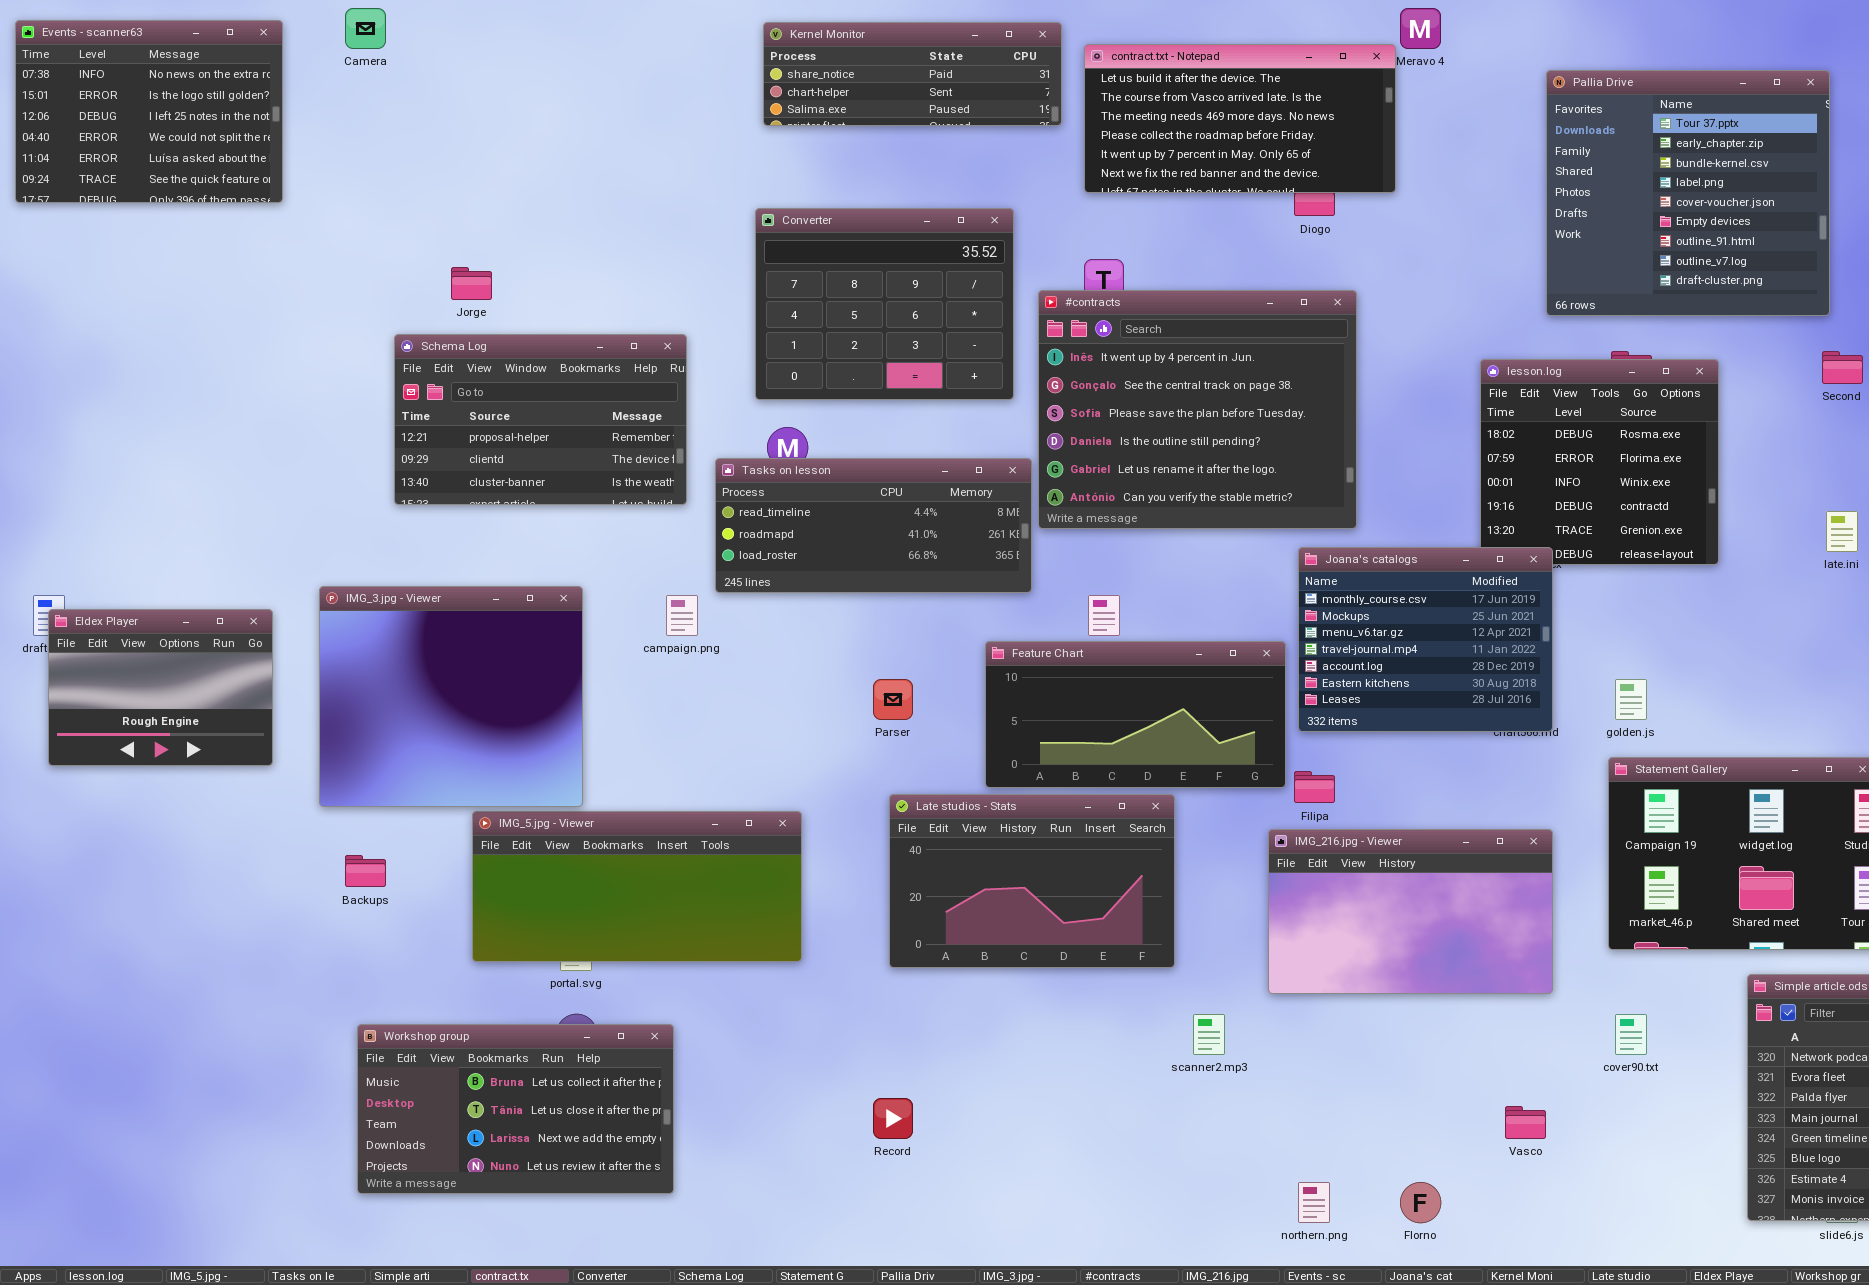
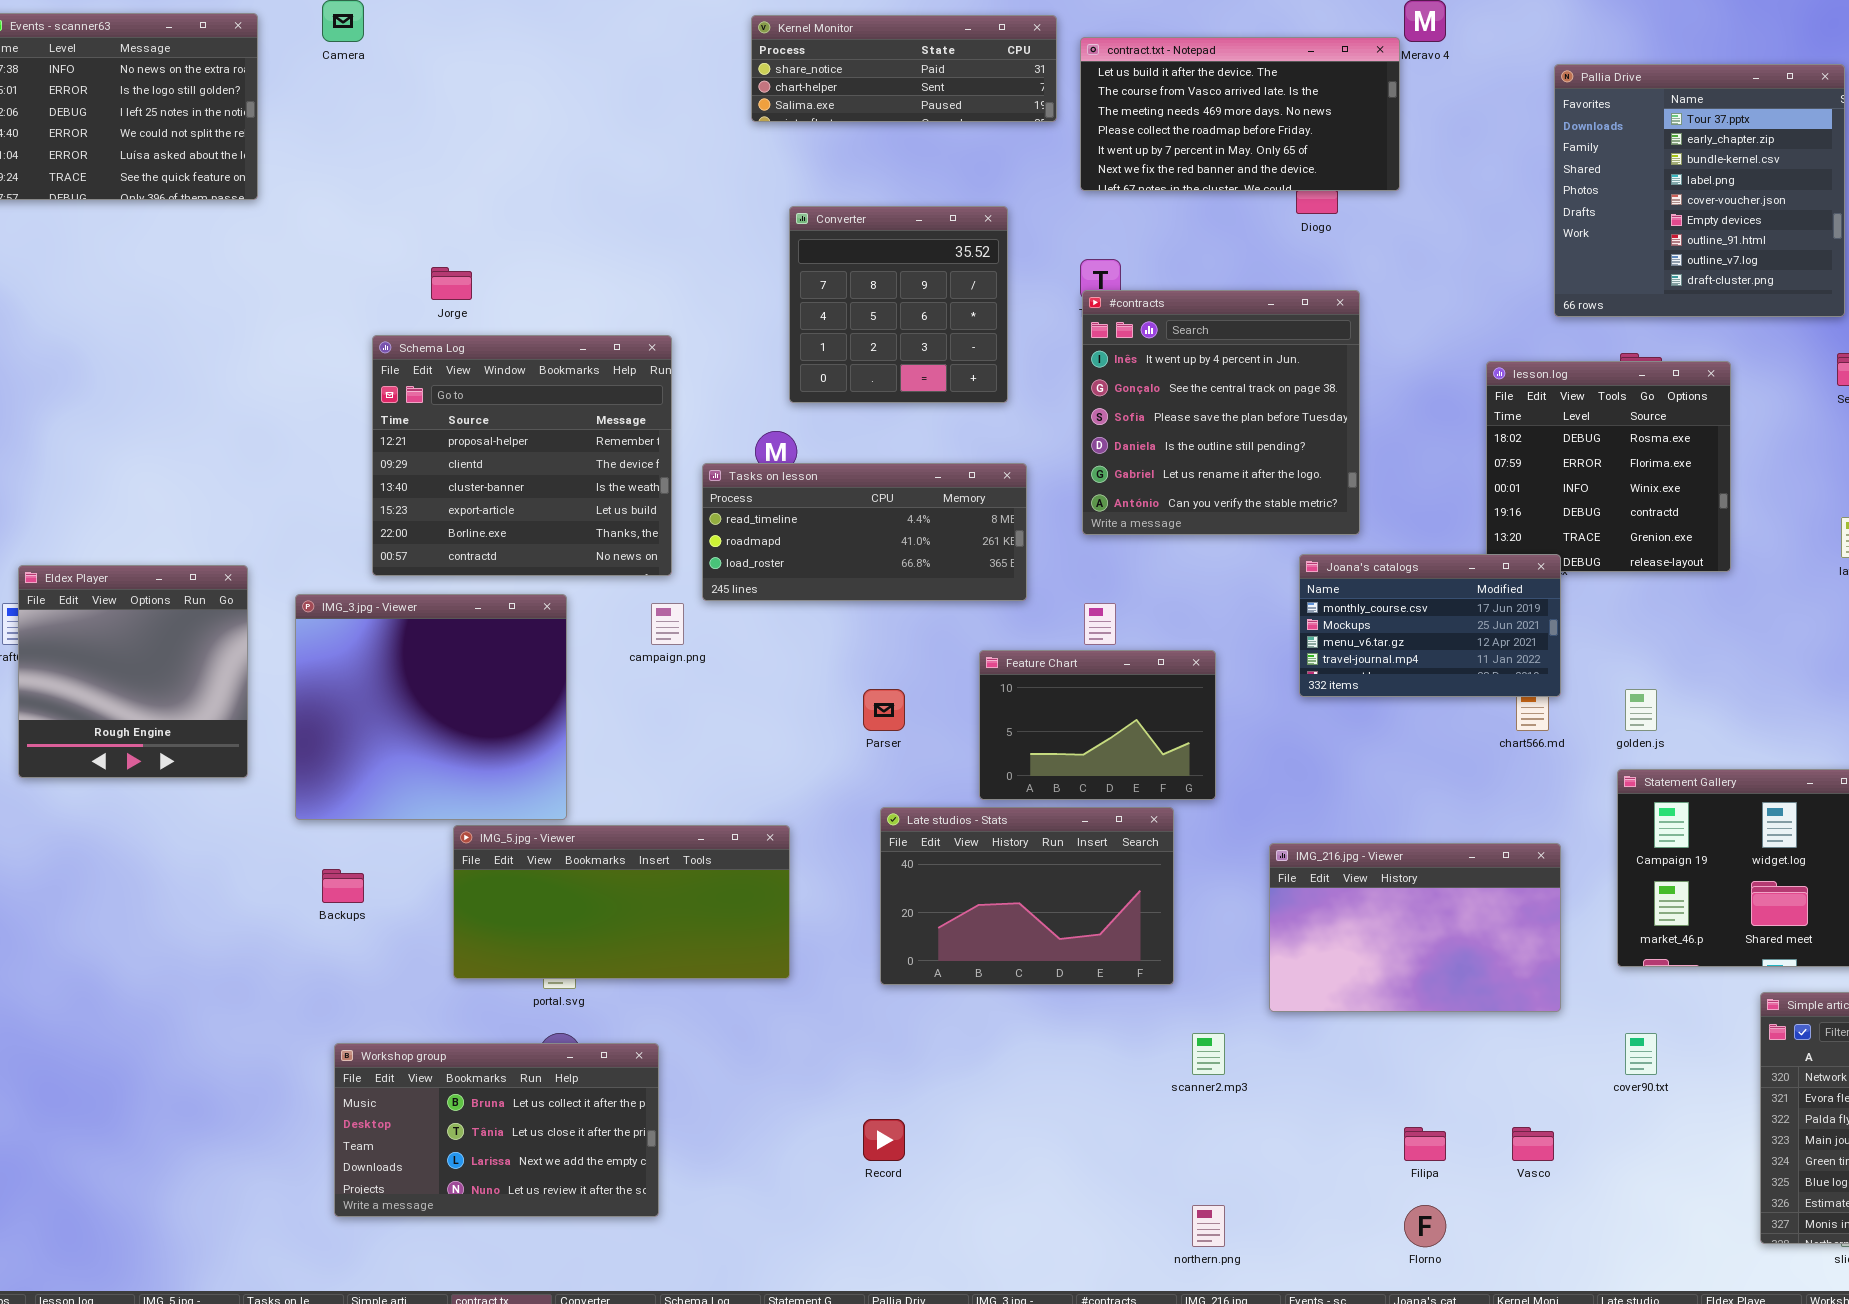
Converter: [755,208,1014,400] -> [789,206,1008,403], resized
#contracts: [1038,290,1357,529] -> [1082,290,1360,535], resized
Schema Log: [394,334,687,505] -> [372,335,672,576], resized
Joana's catalogs: [1298,547,1553,732] -> [1299,554,1561,697], resized
Eldex Player: [48,609,273,766] -> [18,565,248,778], resized
Feature Chart: [985,641,1286,788] -> [979,650,1216,800], resized
Filipa: [1294,771,1335,803] -> [1404,1127,1446,1161], moved
northern.png: [1298,1182,1330,1223] -> [1192,1205,1225,1247], moved

